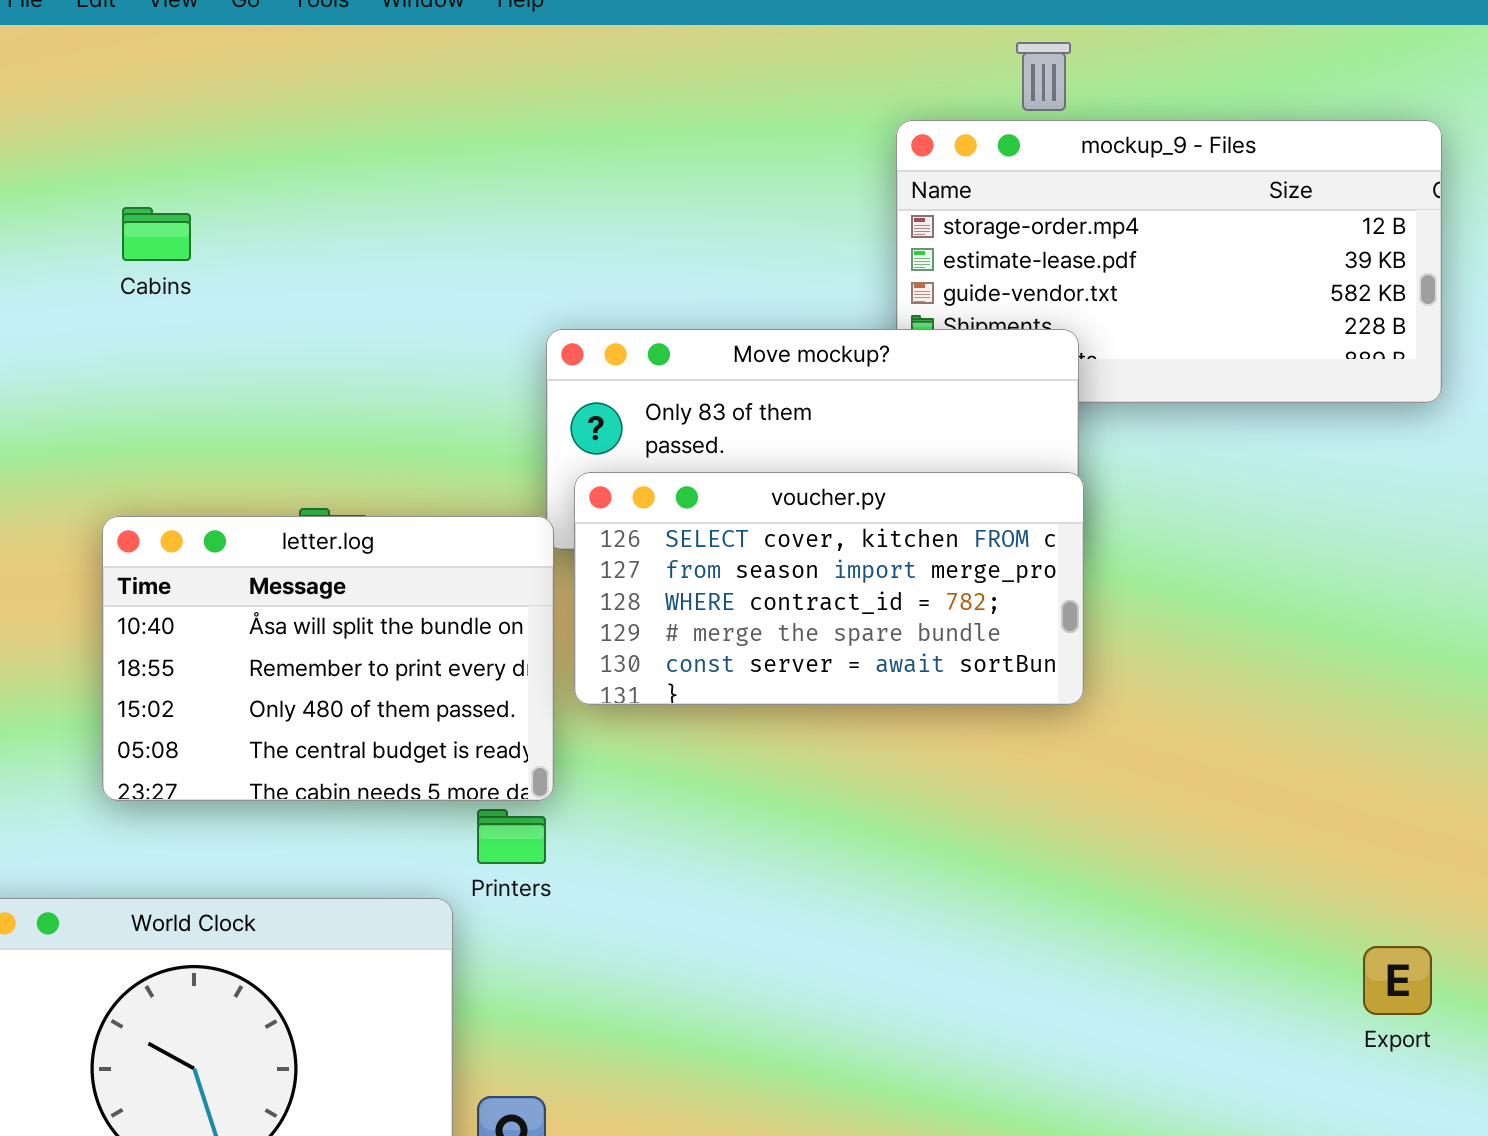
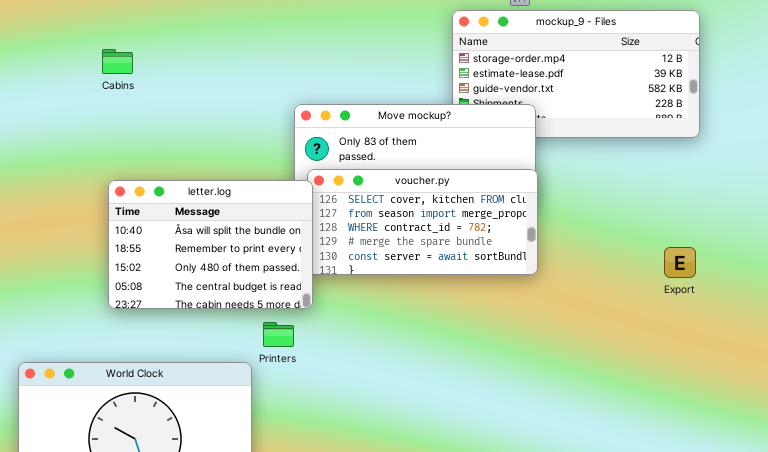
letter.log: [102,516,554,801] -> [108,180,313,309], moved
Export: [1363,946,1432,1015] -> [664,247,696,278], moved

